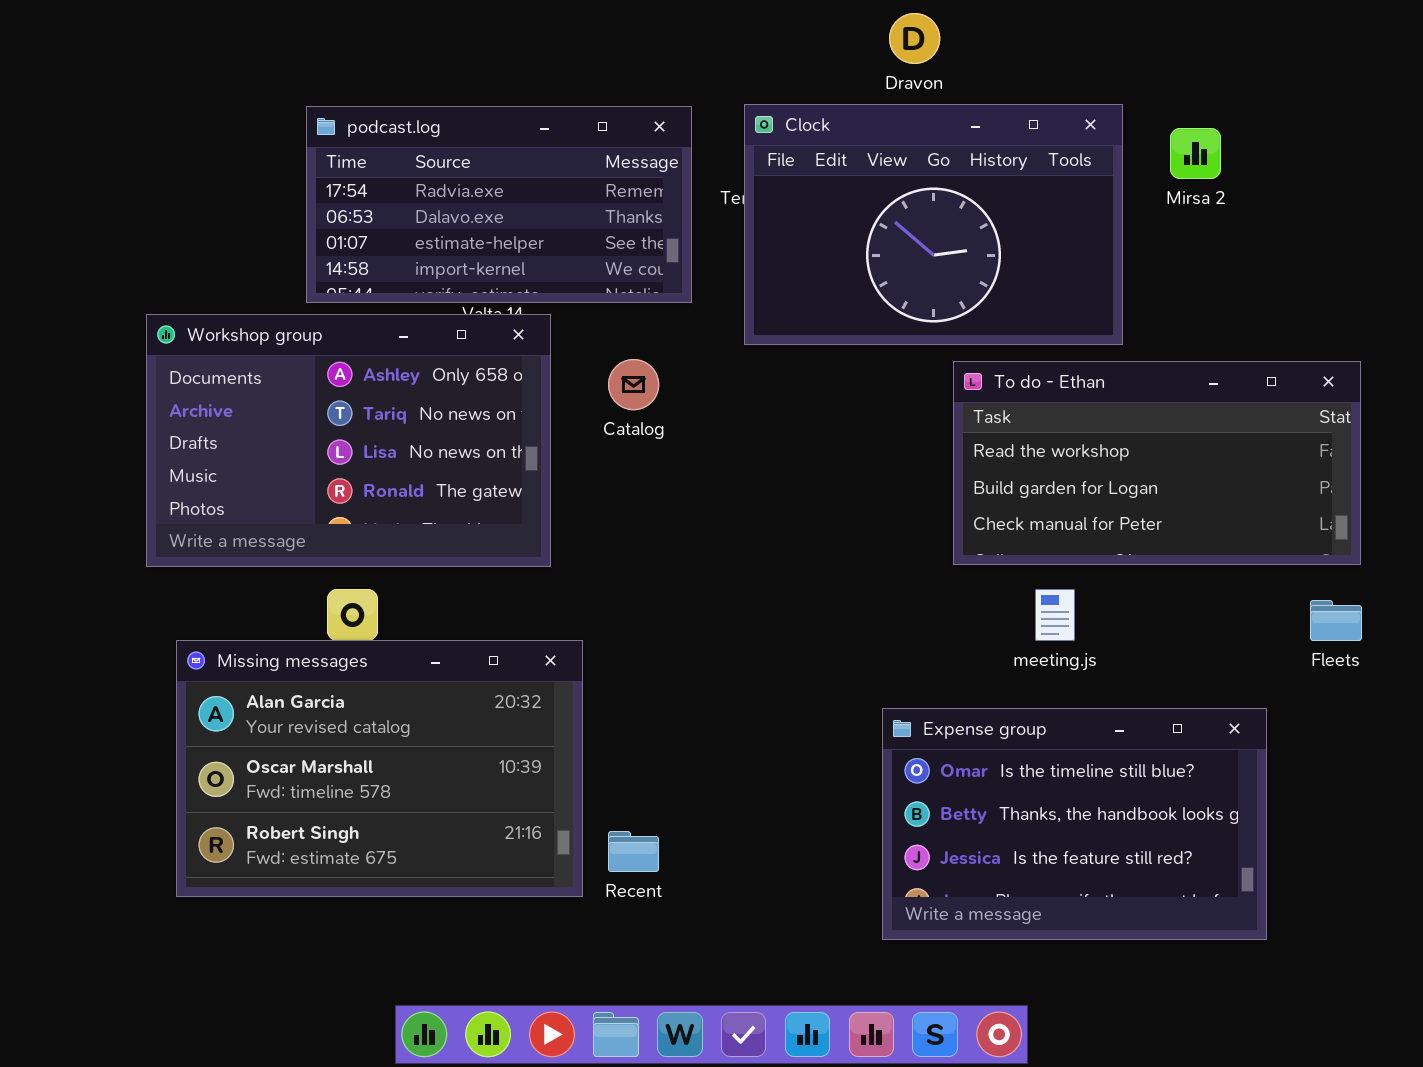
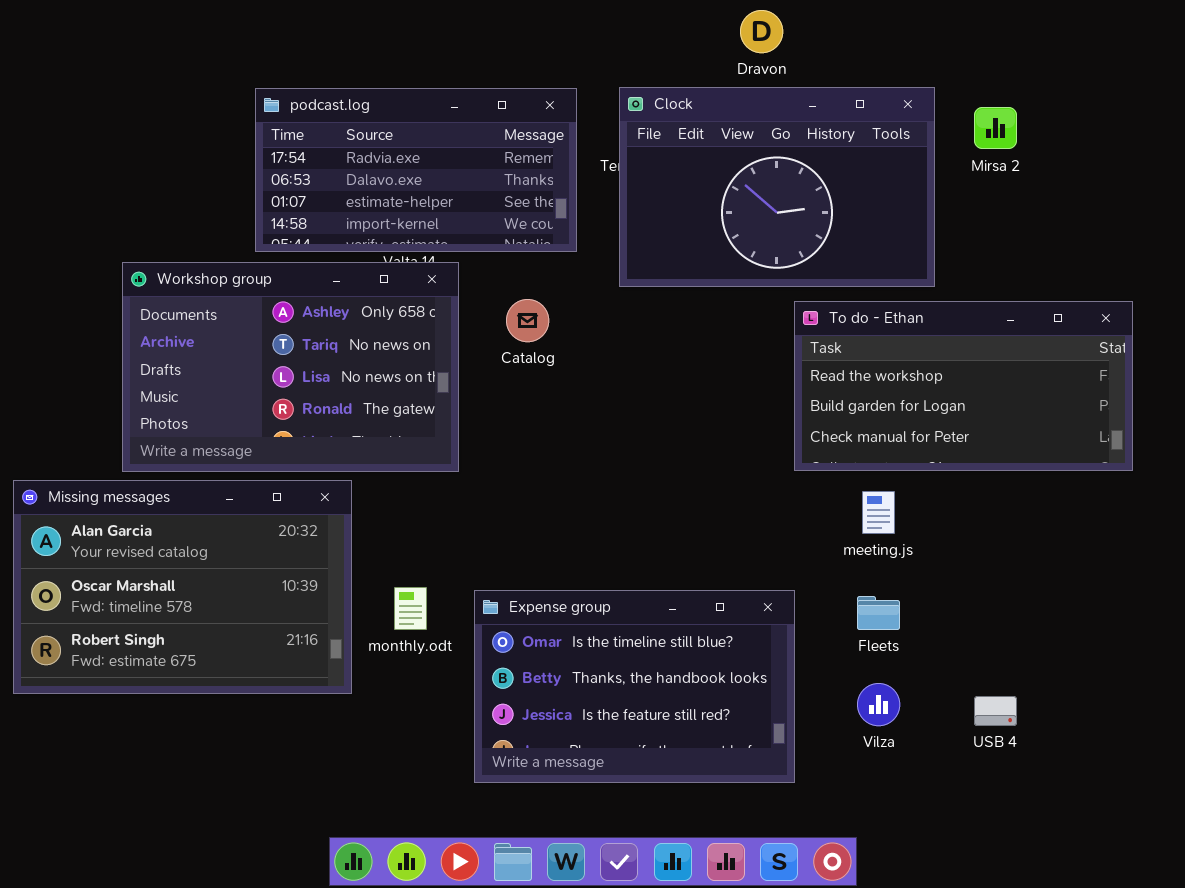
Fleets: [1310,600,1362,641] -> [857,596,900,630], moved
Missing messages: [176,640,583,897] -> [13,480,352,694], moved
Expense group: [882,708,1267,940] -> [474,590,795,783], moved

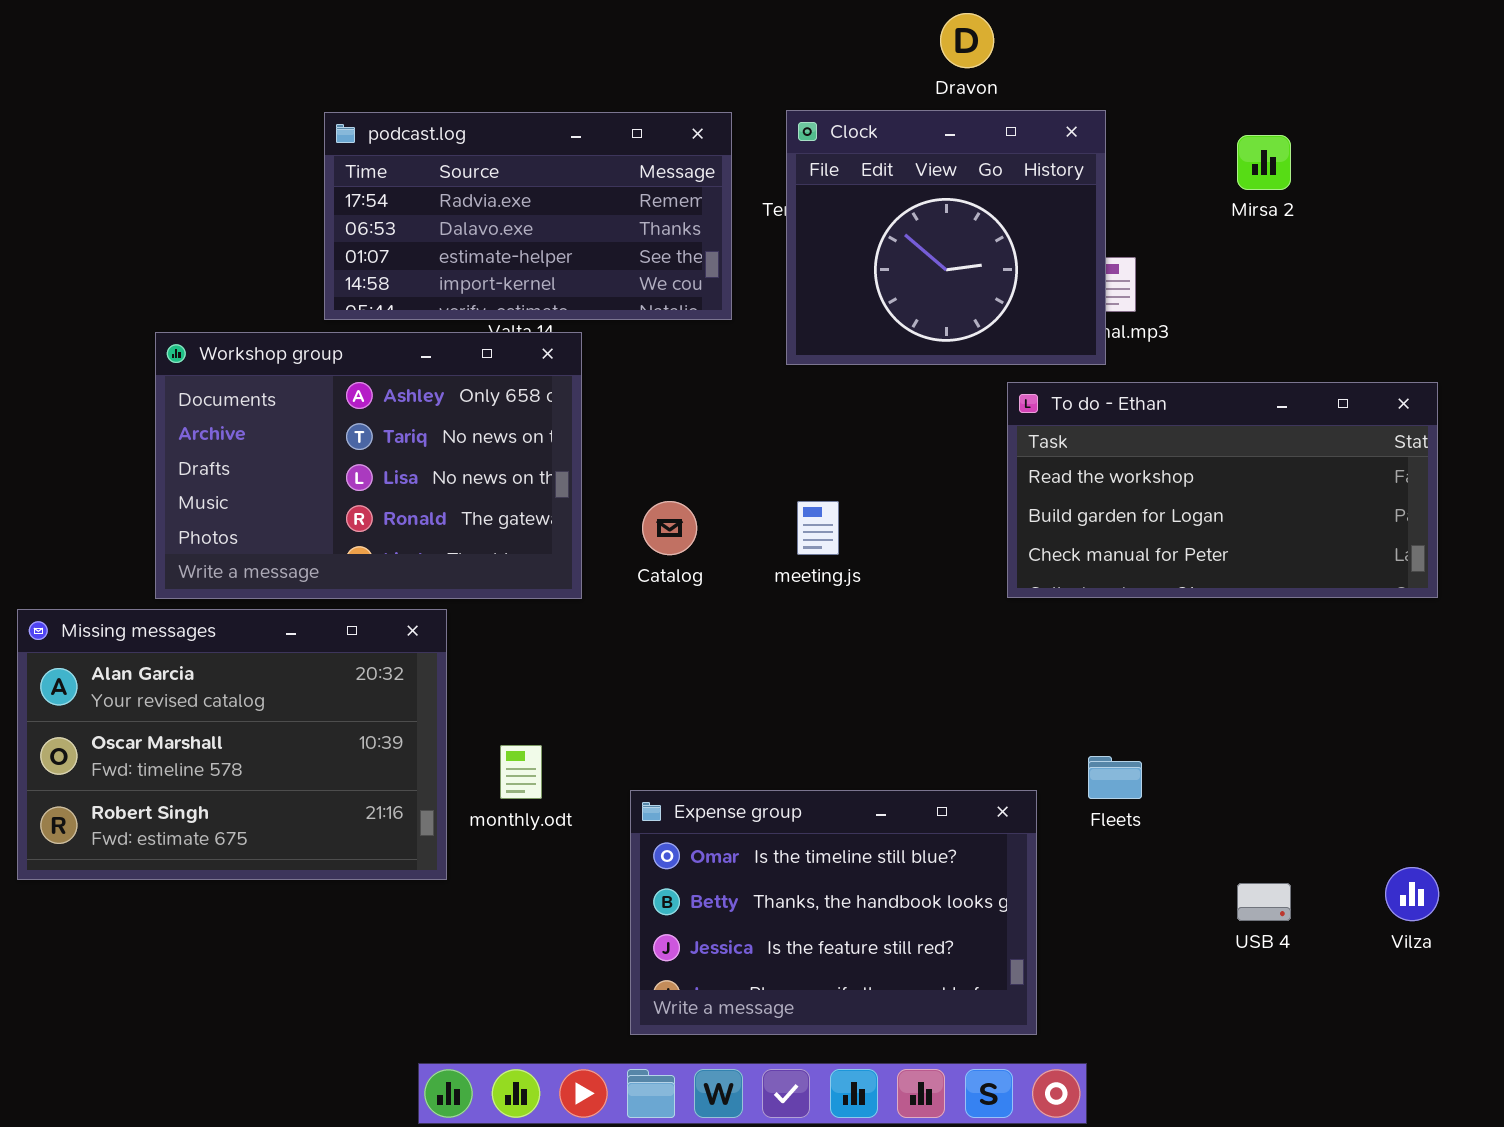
Clock: [619,87,935,287] -> [786,110,1106,365], resized
Catalog: [506,299,549,342] -> [642,501,697,555], moved
meeting.js: [862,491,895,534] -> [797,501,839,555], moved
Expense group: [474,590,795,783] -> [630,790,1037,1035], moved
Vilza: [857,683,900,726] -> [1385,867,1439,921], moved

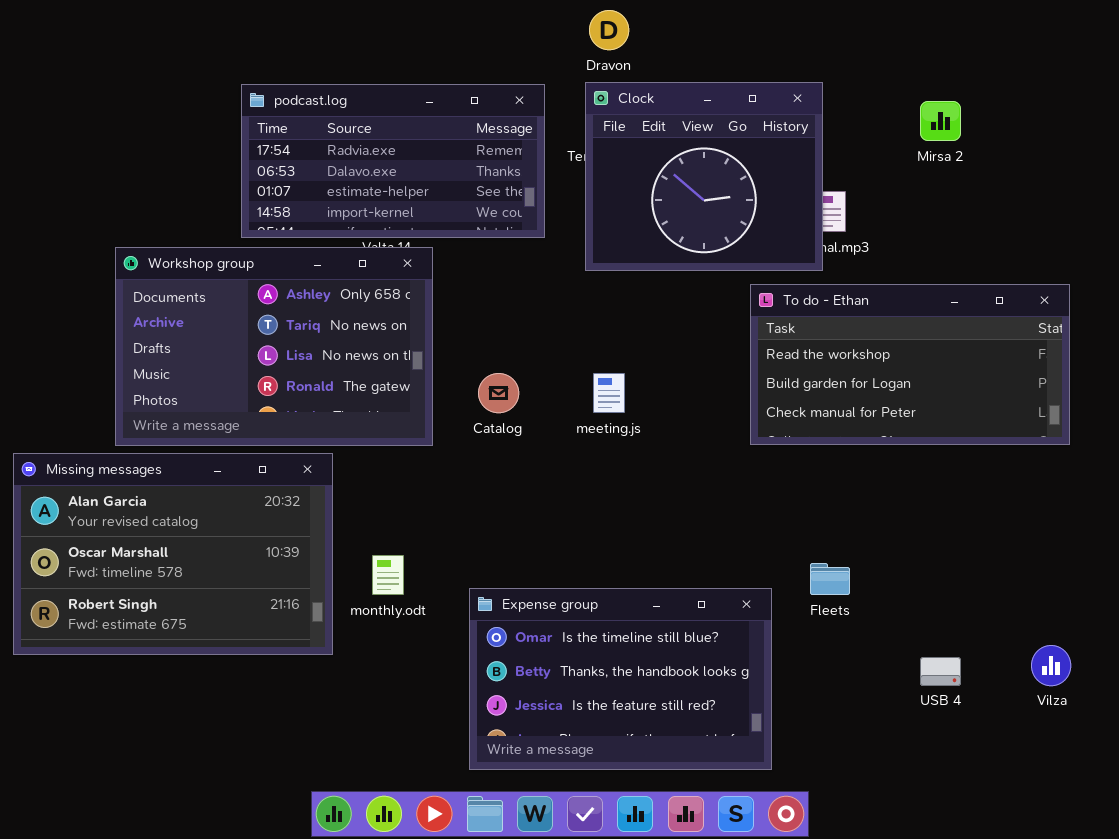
Dravon: [940,13,994,68] -> [589,10,629,50], moved

